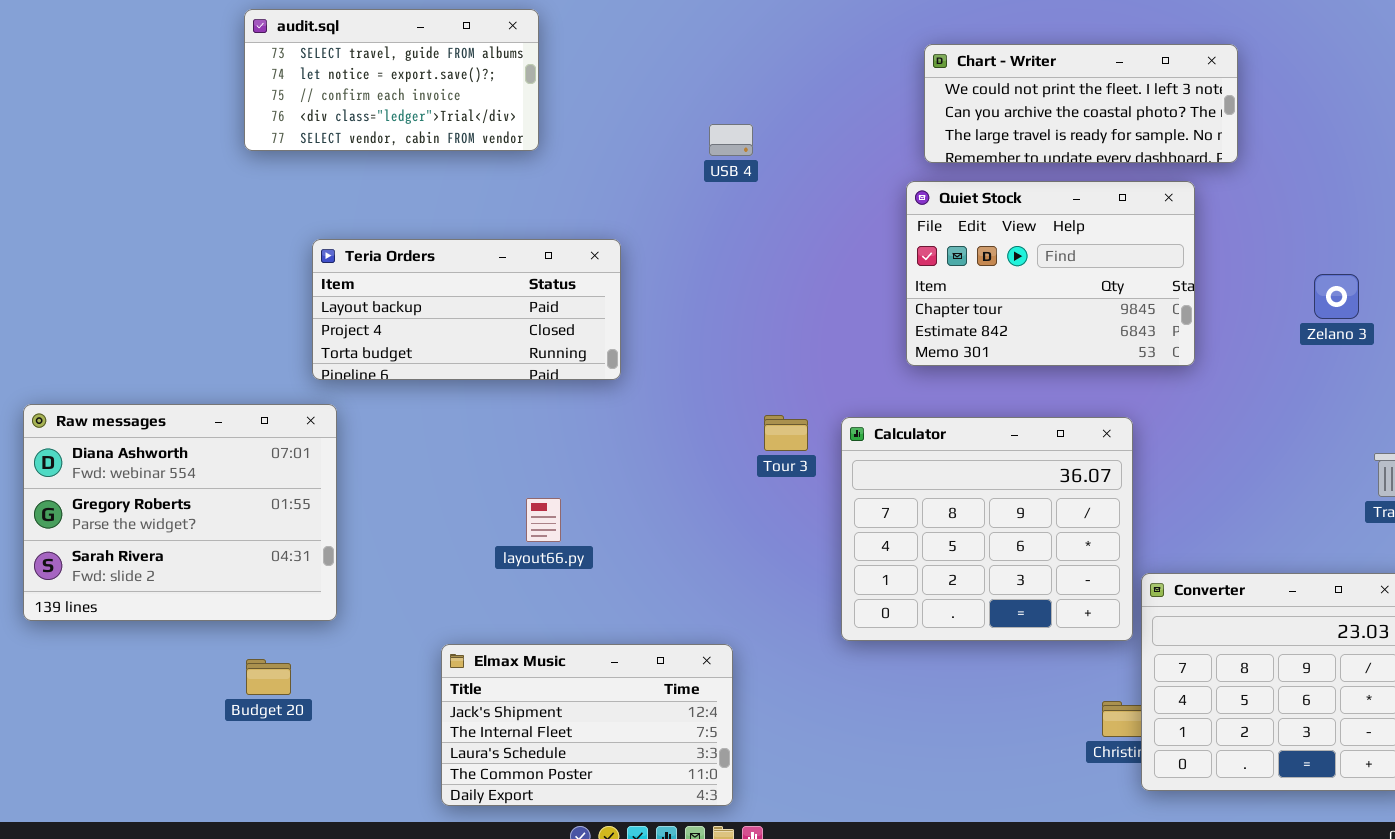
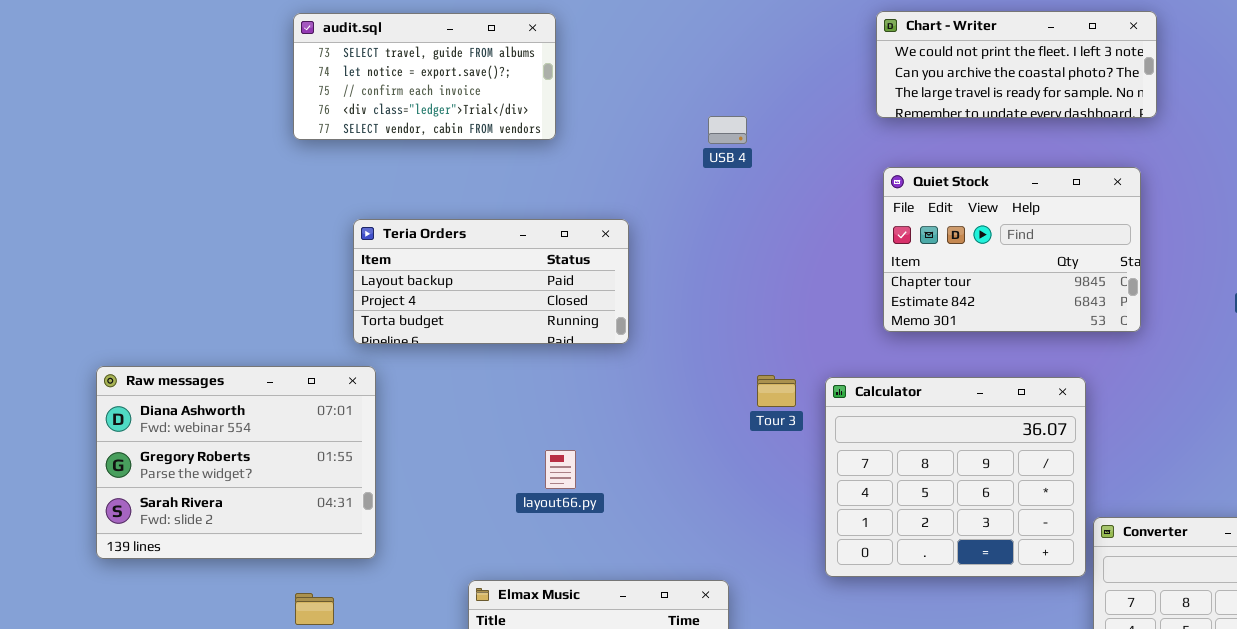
Chart - Writer: [924,44,1238,163] -> [876,11,1157,118], moved

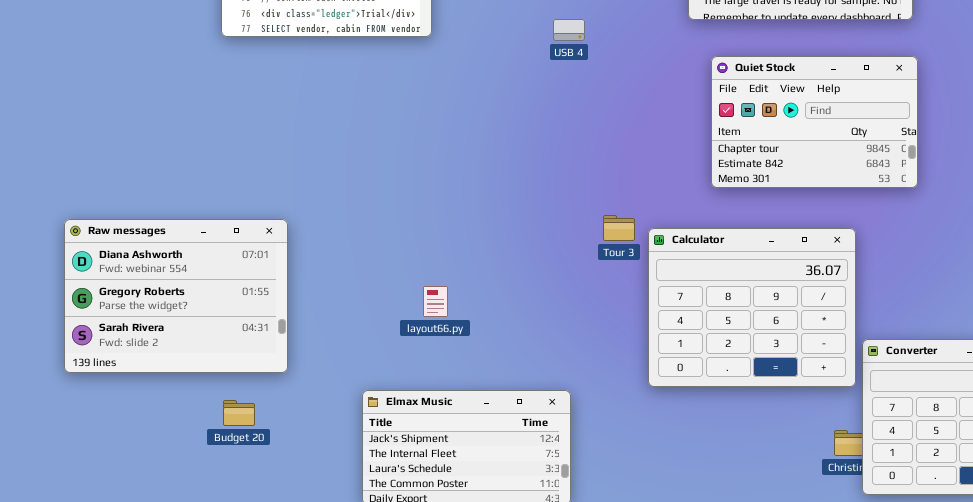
Quiet Stock: [883,167,1141,332] -> [711,56,918,188], moved
Teria Orders: [353,219,629,344] -> none, closed
Tour 3: [757,375,796,407] -> [603,215,635,241], moved

